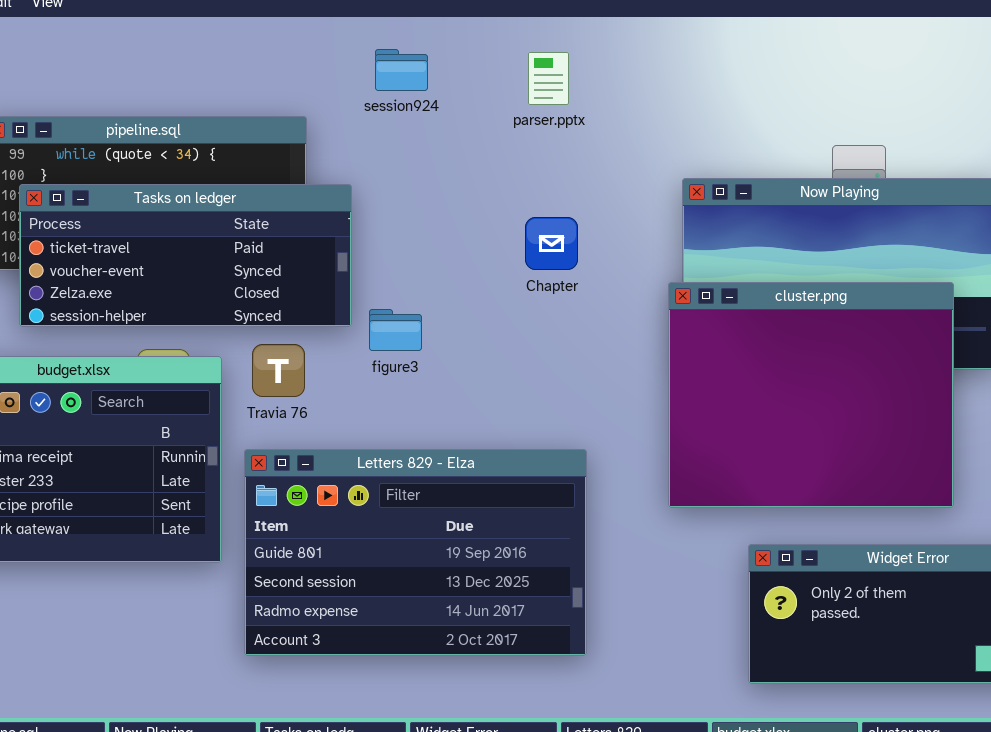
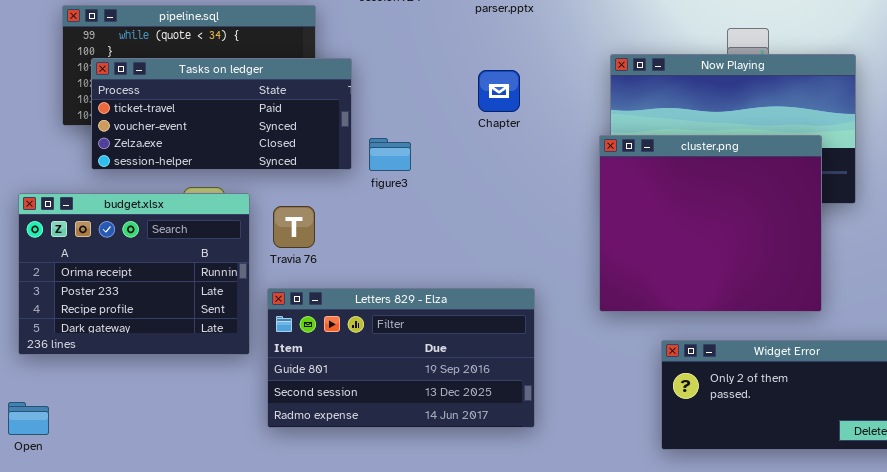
Chapter: [525,217,578,270] -> [478,70,520,112], moved
figure3: [369,309,422,351] -> [369,138,411,171], moved
Travia 76: [252,344,305,397] -> [273,206,315,248], moved
Letters 829 - Elza: [244,449,587,656] -> [267,288,535,428], resized

